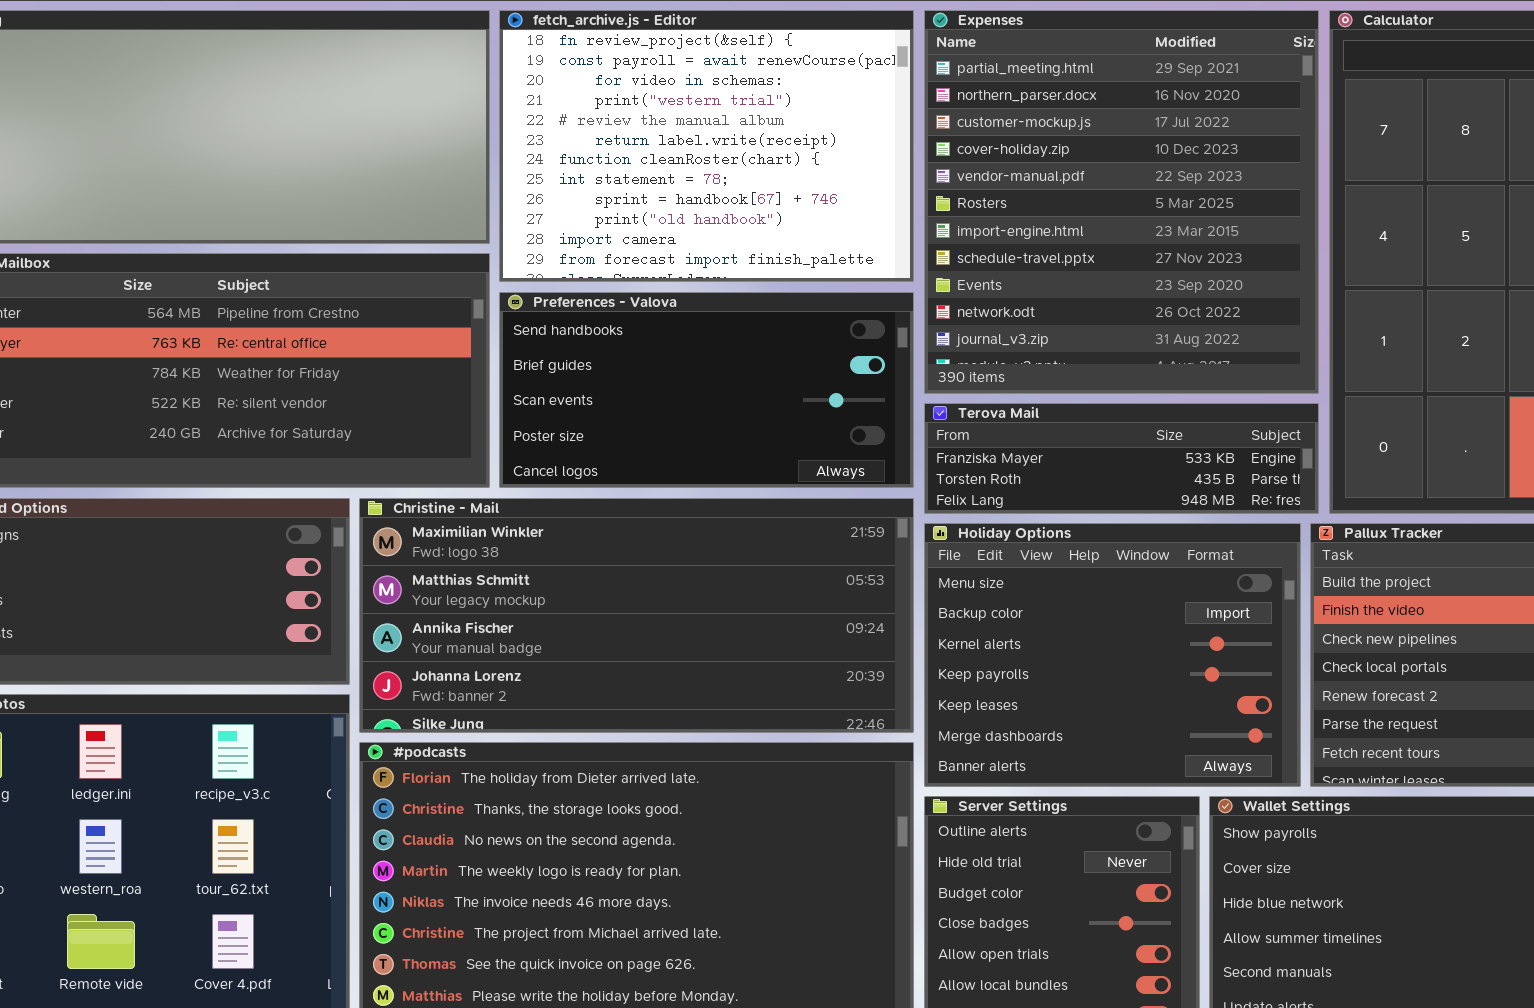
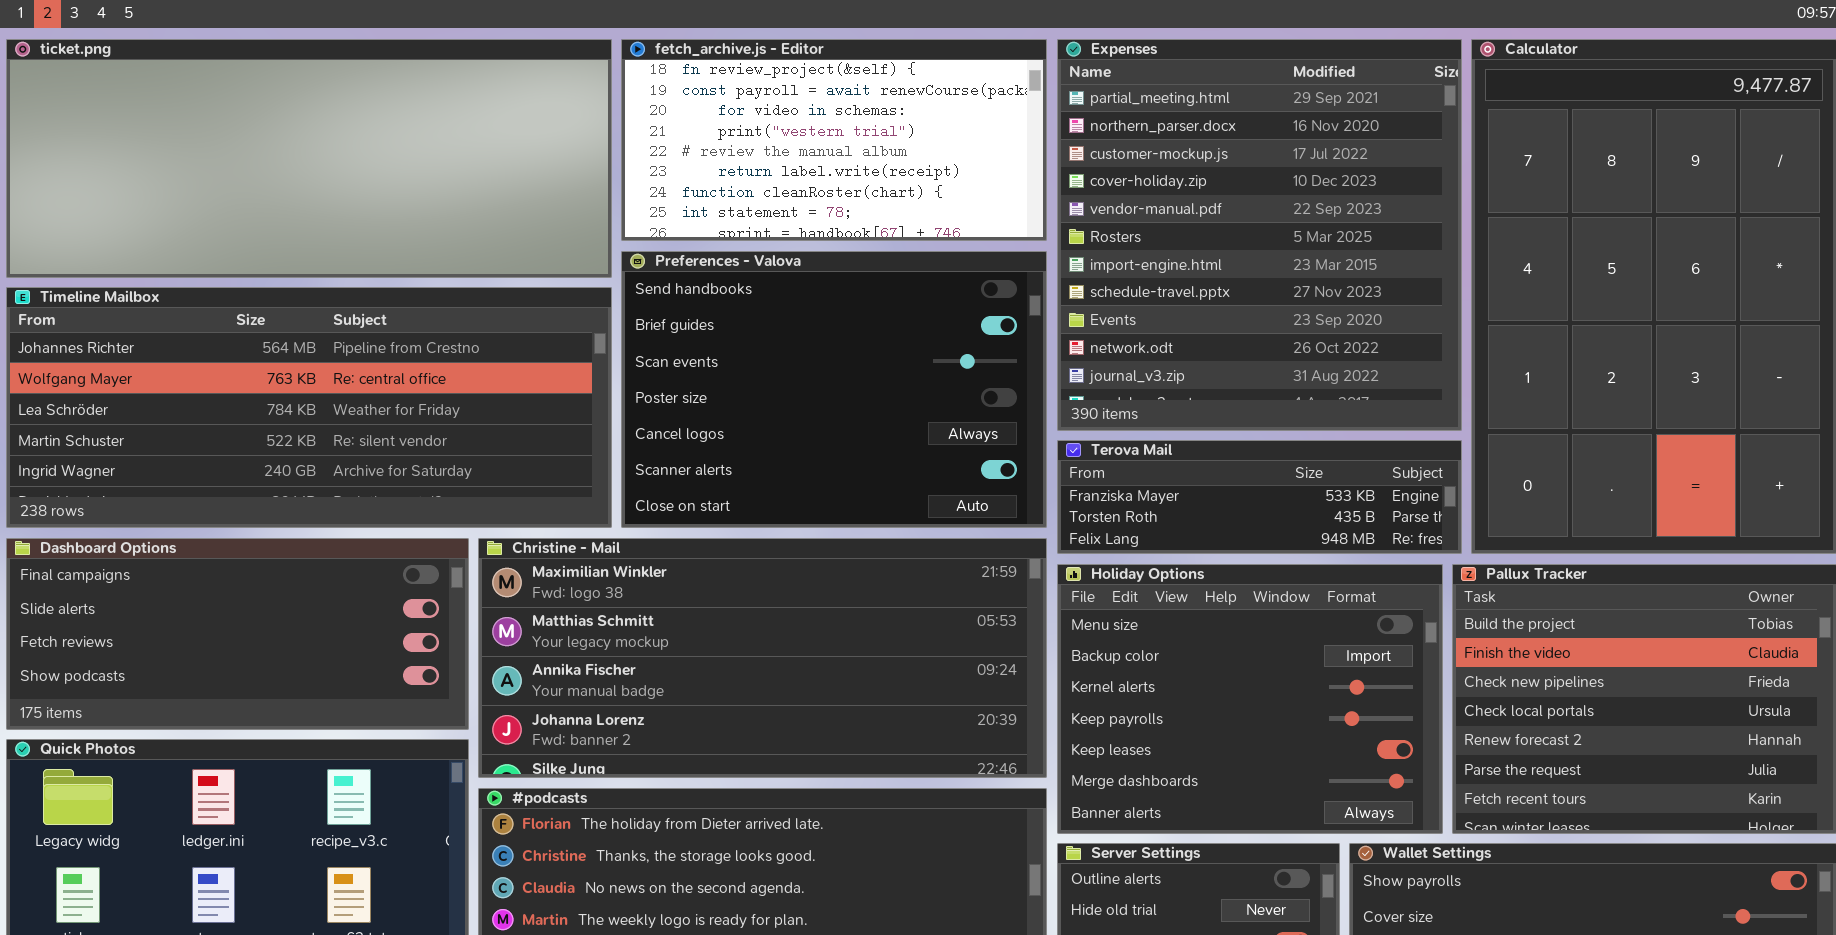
fetch_archive.js - Editor: [499,10,914,282] -> [621,39,1047,241], resized
Preferences - Valova: [499,292,914,488] -> [621,251,1047,528], resized

